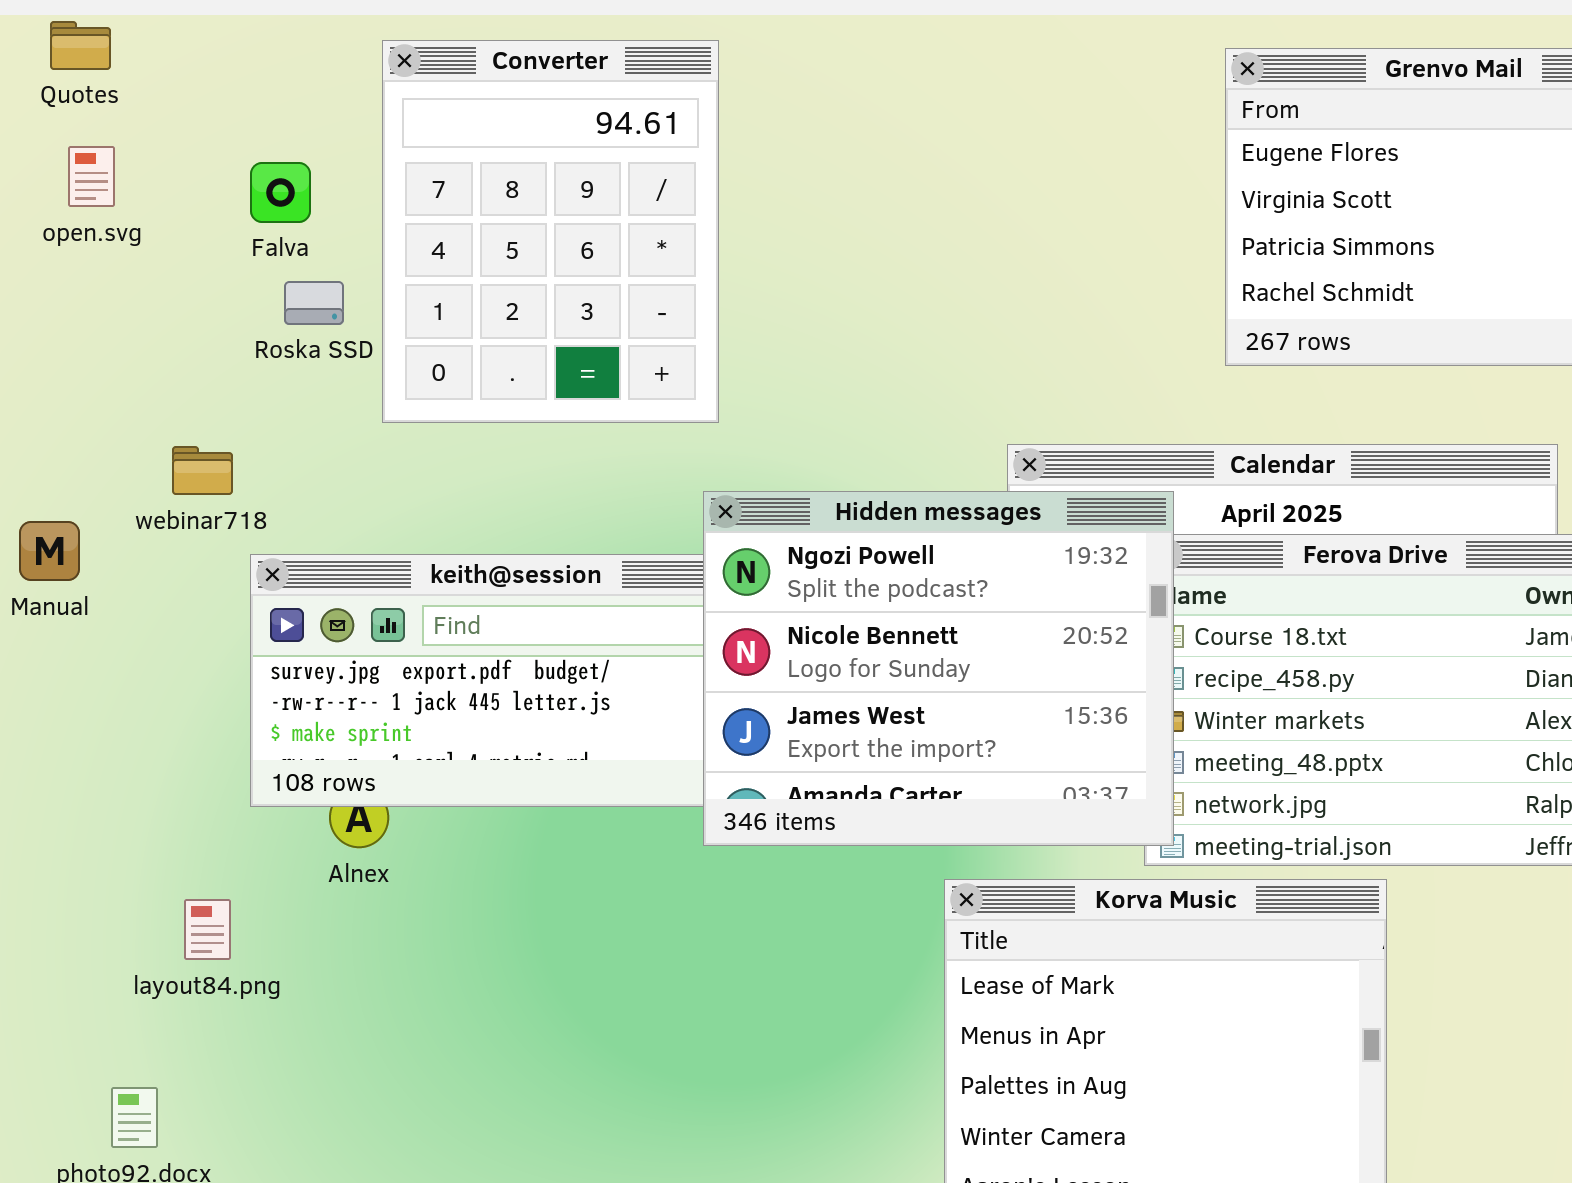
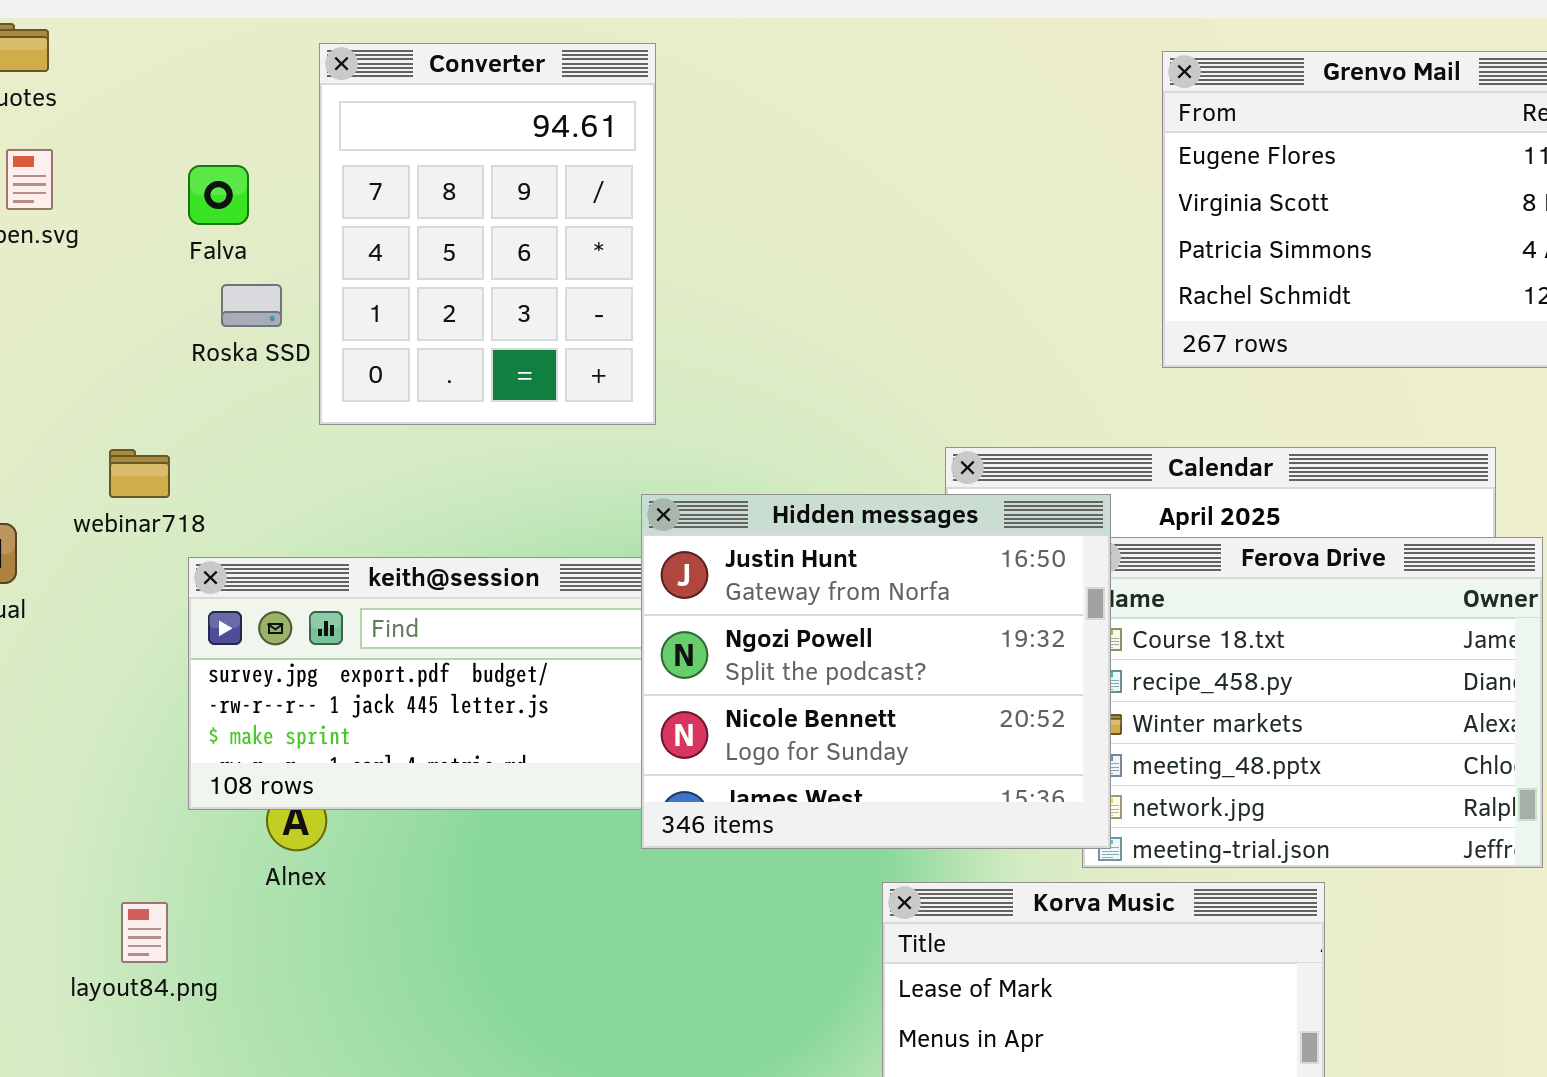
Hidden messages: [703,491,1174,846] -> [641,494,1111,849], scrolled up 1 row

